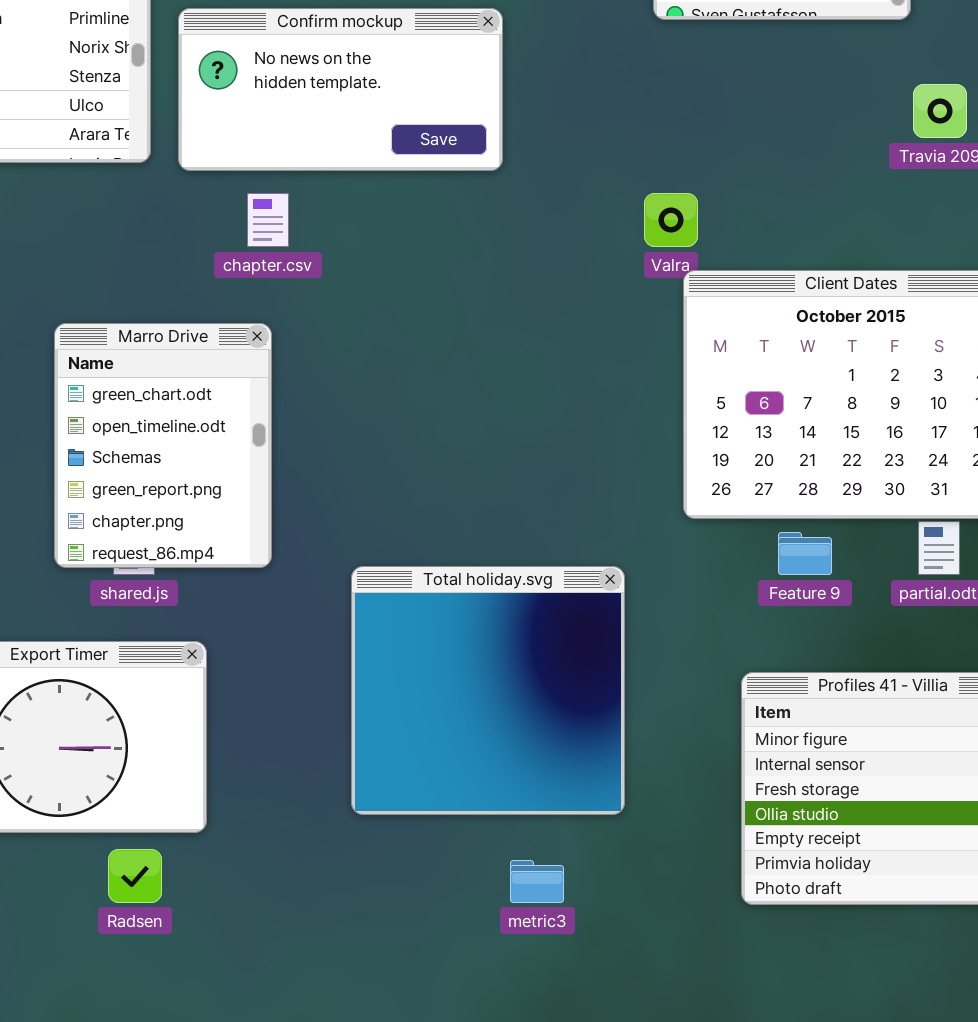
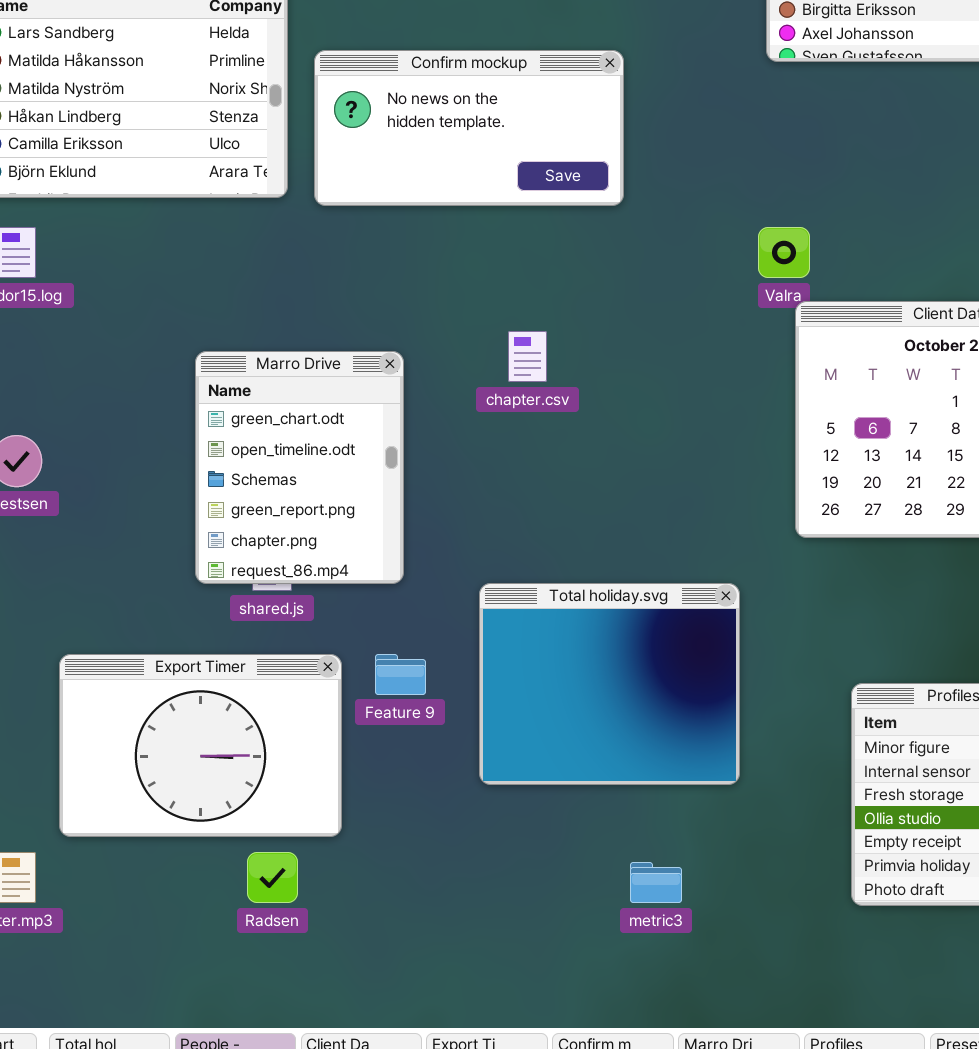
chapter.csv: [247,193,289,247] -> [508,331,547,382], moved
Feature 9: [778,532,832,575] -> [375,654,426,695], moved
Total holiday.svg: [351,566,625,815] -> [479,583,740,785], resized

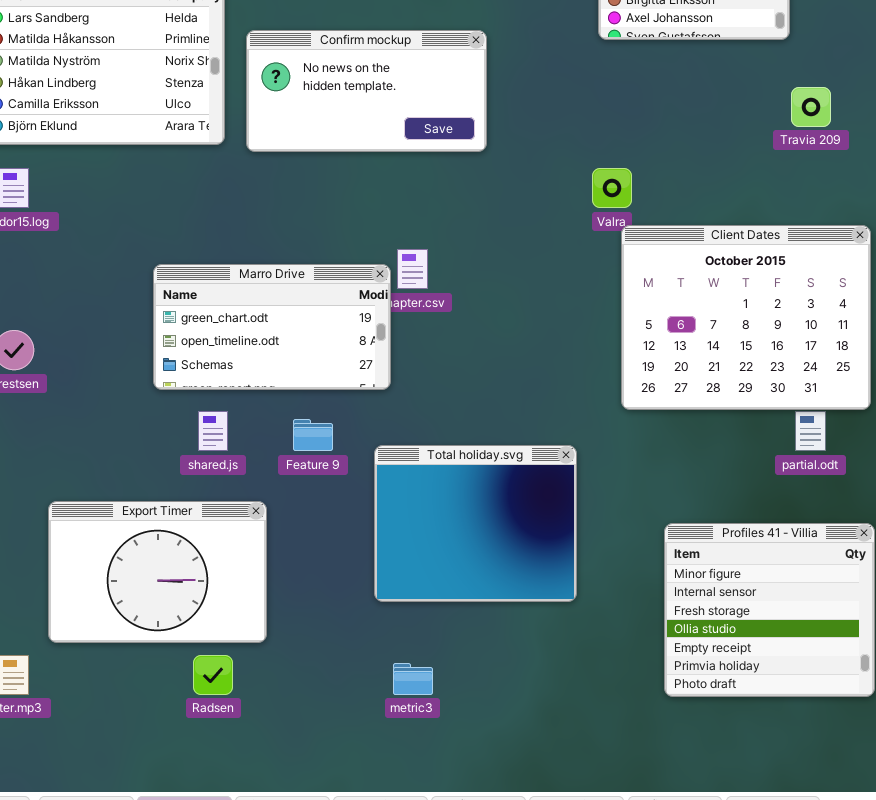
Marro Drive: [195,351,404,584] -> [153,264,391,390], resized
Feature 9: [375,654,426,695] -> [293,419,333,451], moved
metric3: [630,862,682,903] -> [393,663,433,695], moved

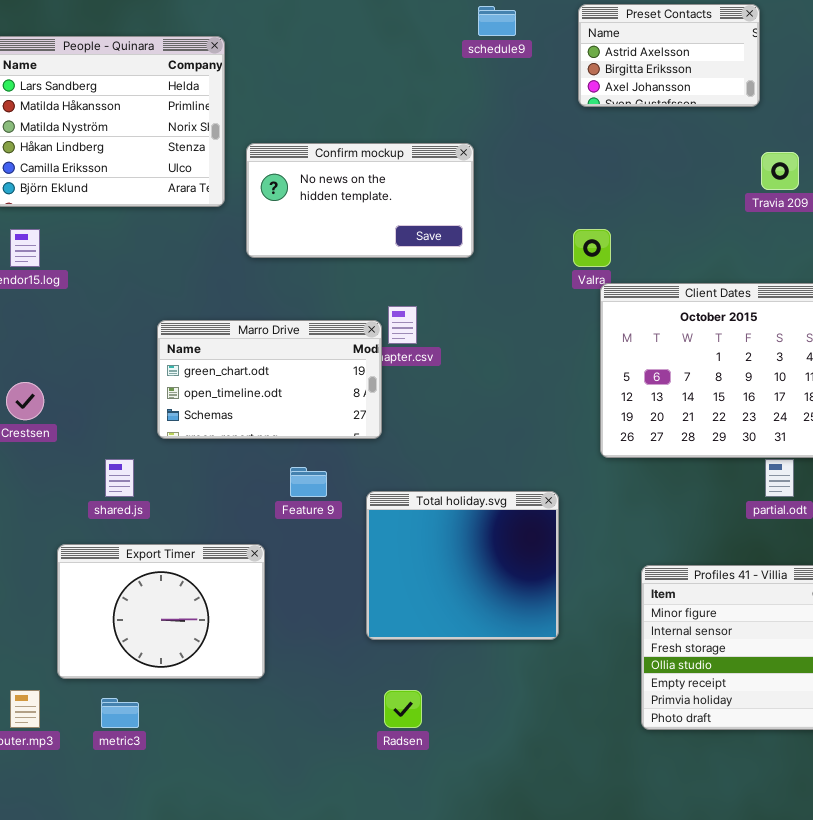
Confirm mockup: [246,30,487,152] -> [246,143,474,258], moved
shared.js: [198,411,228,451] -> [105,459,134,497], moved
Radsen: [193,655,233,695] -> [384,690,422,728], moved
metric3: [393,663,433,695] -> [101,698,139,728], moved

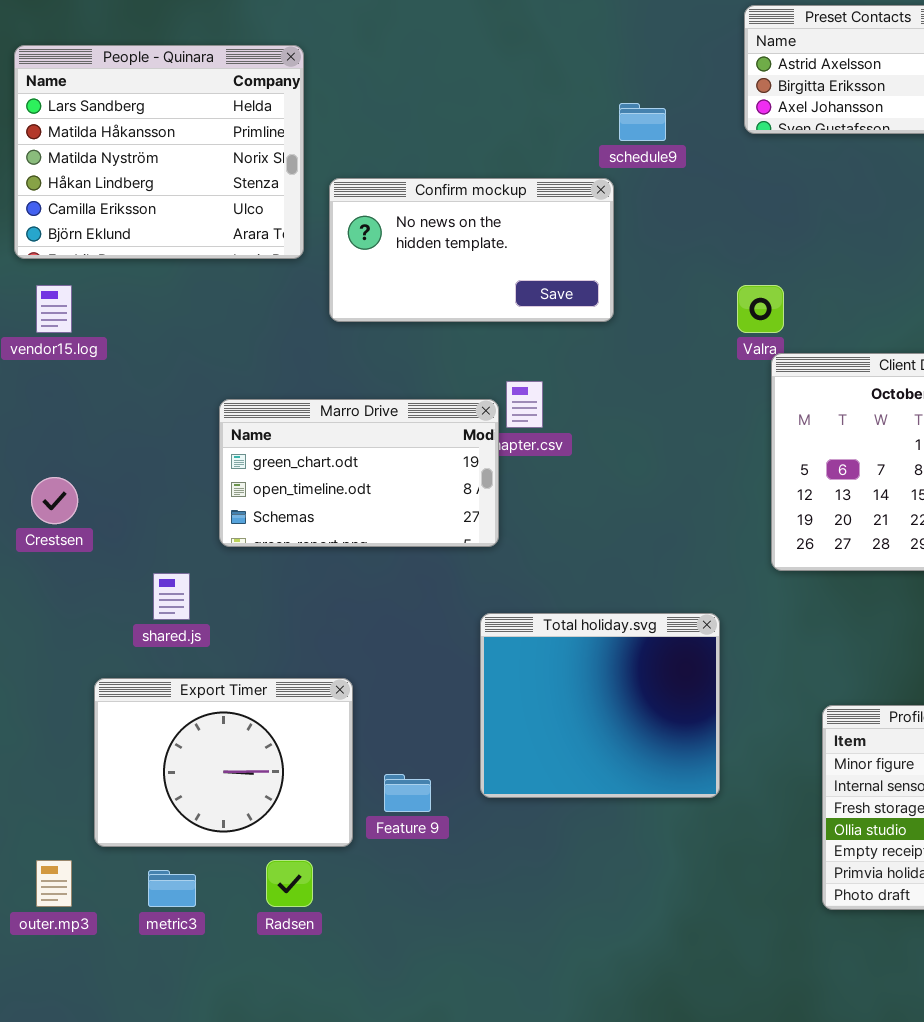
schedule9: [478,6,516,36] -> [619,103,666,141], moved
Feature 9: [290,467,327,497] -> [384,774,431,812], moved
Radsen: [384,690,422,728] -> [266,860,313,907], moved

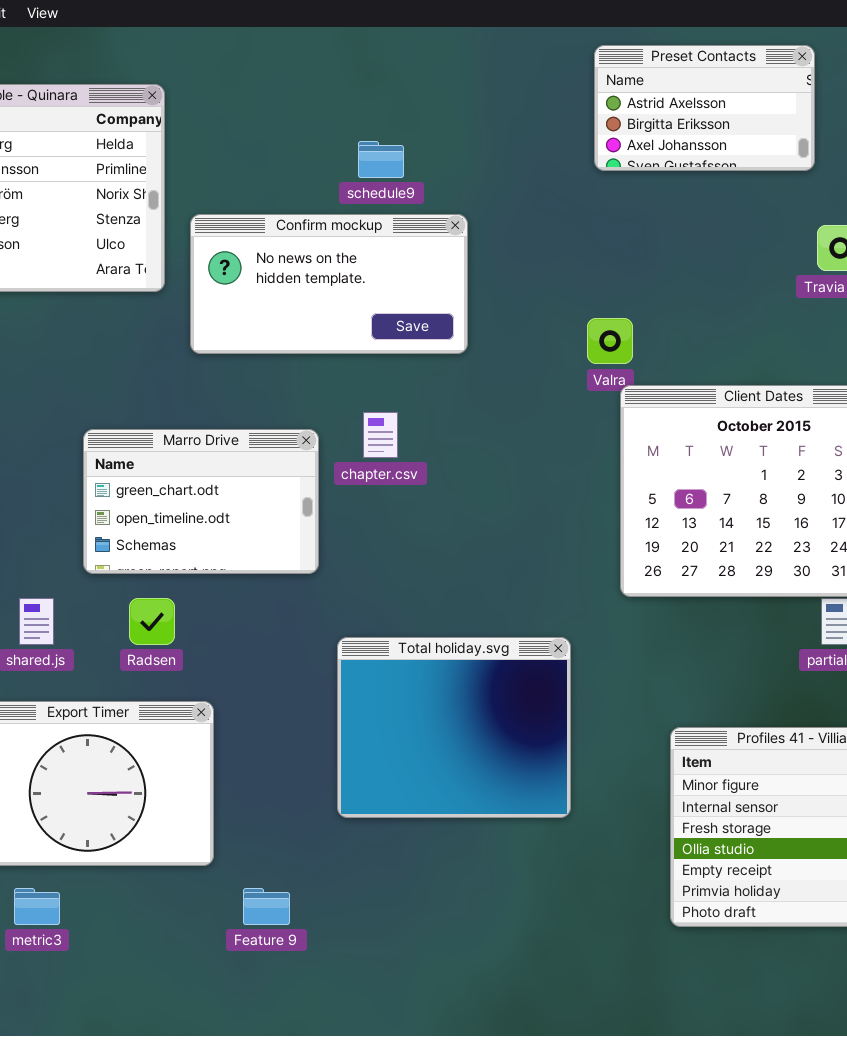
schedule9: [619,103,666,141] -> [358,141,404,178], moved
Marro Drive: [219,399,499,547] -> [83,429,319,574], resized
Feature 9: [384,774,431,812] -> [243,888,290,925], moved
Radsen: [266,860,313,907] -> [129,598,175,645], moved

